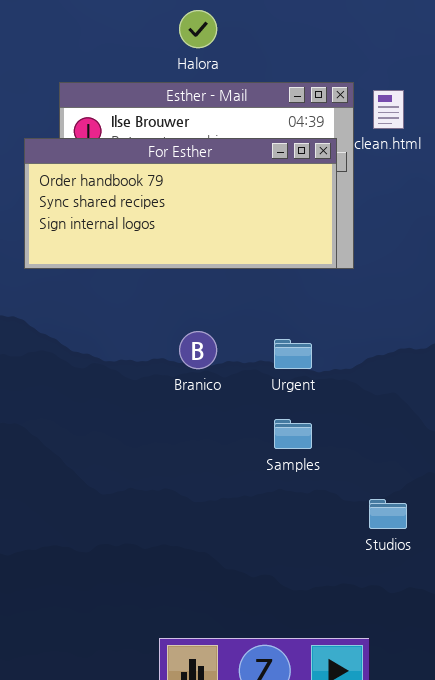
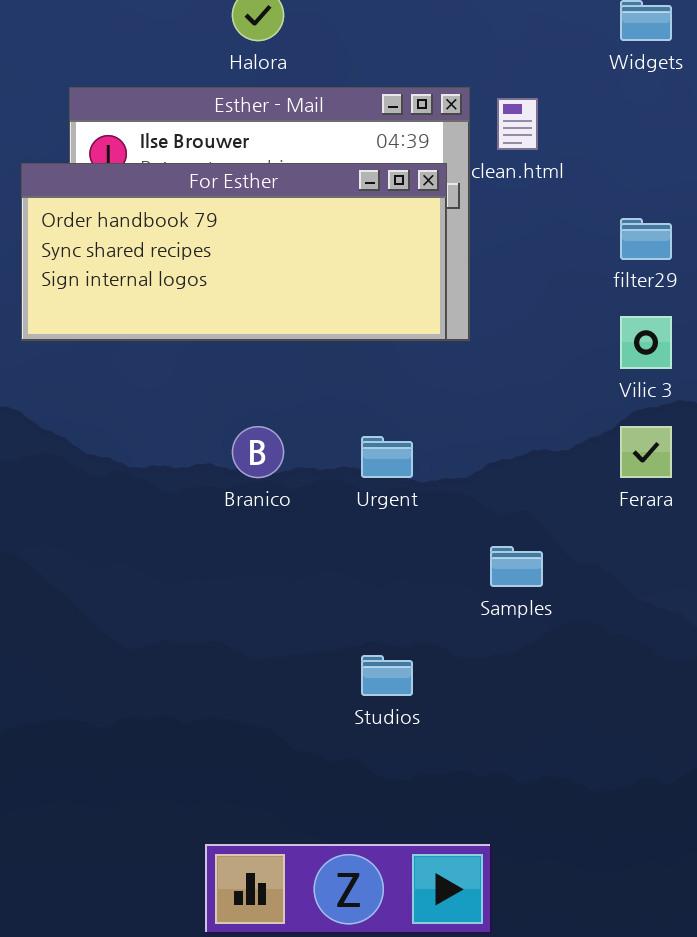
Samples: [274,419,312,449] -> [490,546,543,587], moved
Studios: [369,499,407,529] -> [361,655,413,696], moved

